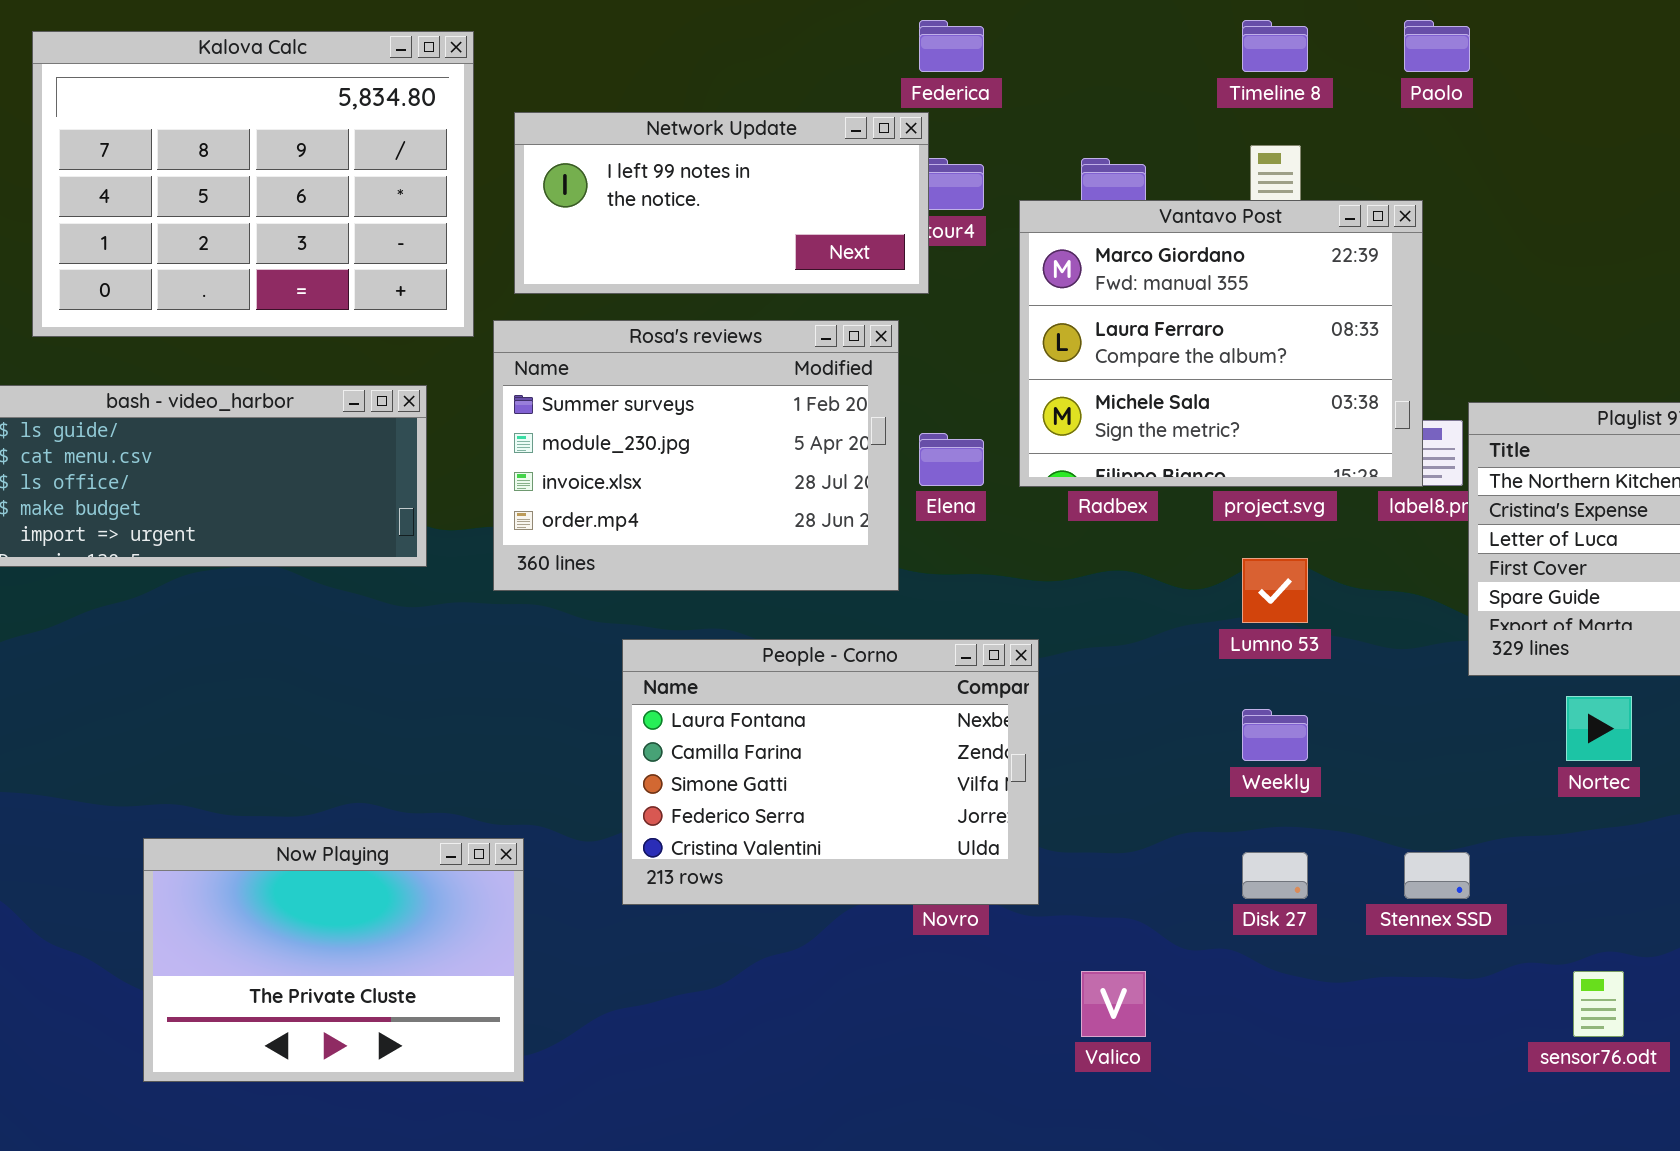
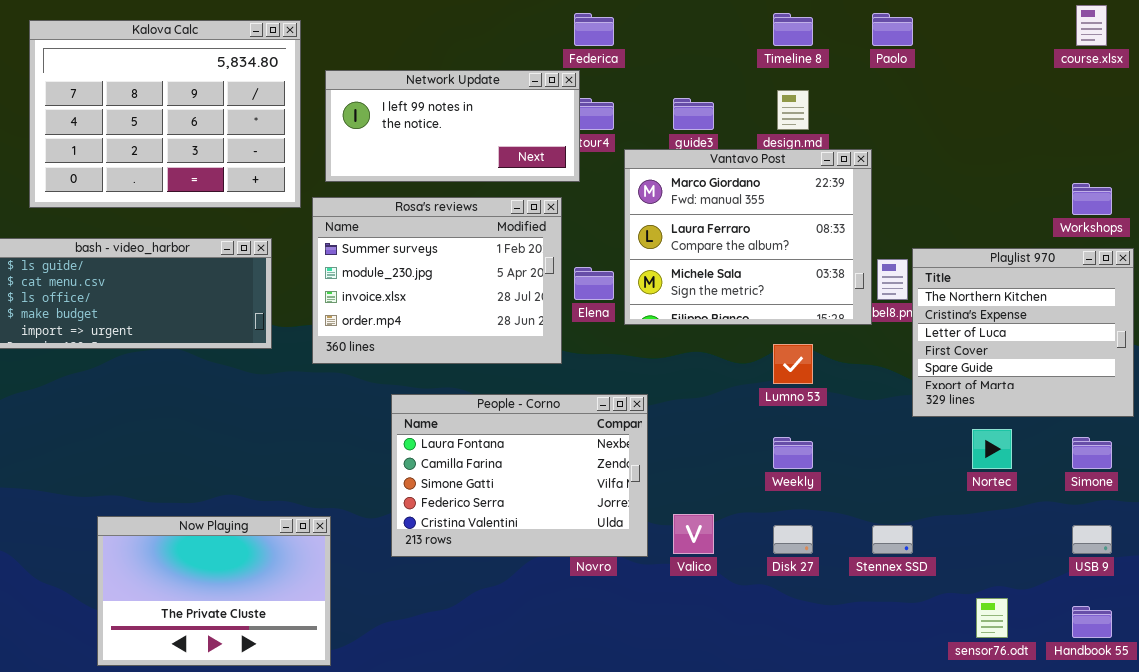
Vantavo Post: [1019,200,1423,487] -> [624,149,872,325], moved
Valico: [1081,971,1146,1037] -> [673,514,714,554], moved

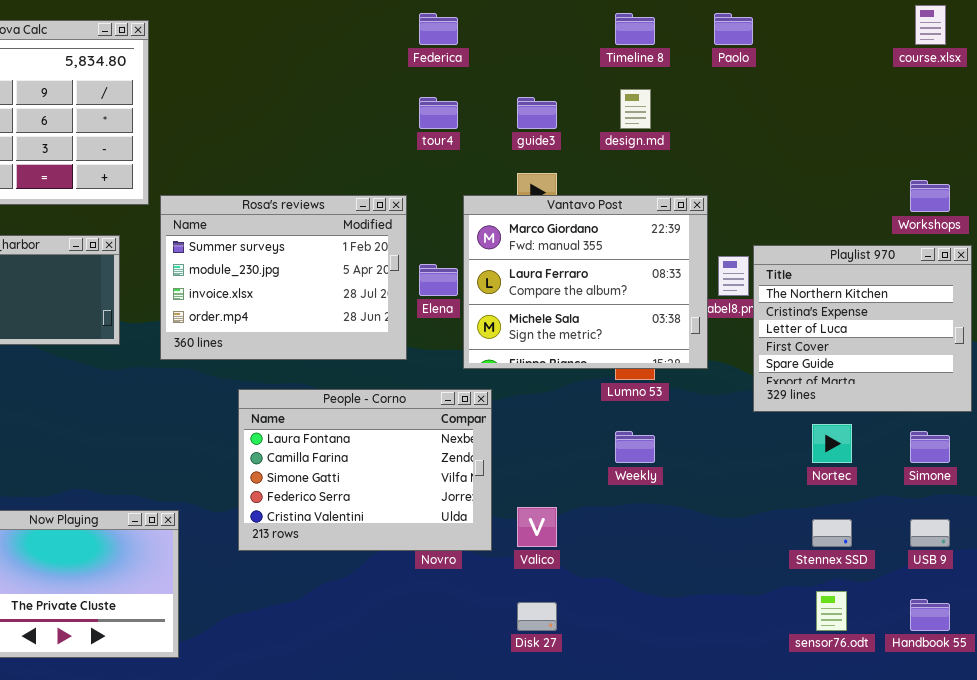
Network Update: [325,70,580,182] -> none, closed
Vantavo Post: [624,149,872,325] -> [463,195,708,369], moved
Disk 27: [773,525,813,554] -> [517,602,557,631], moved
Stennex SSD: [872,525,913,554] -> [812,519,852,547], moved

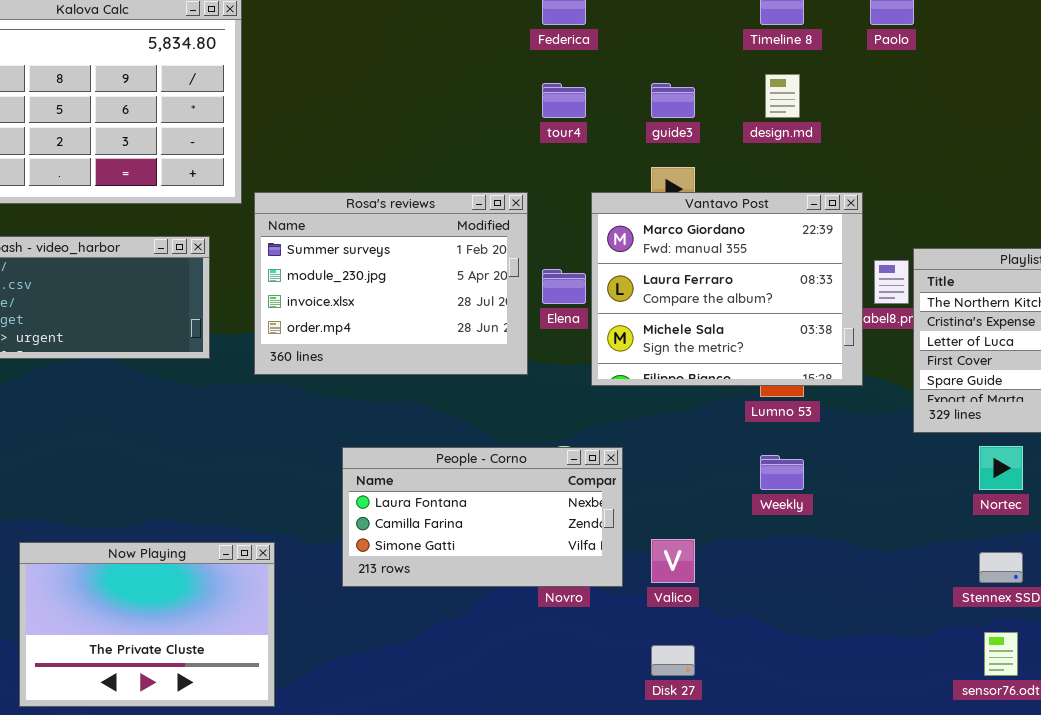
People - Corno: [238,389,492,551] -> [342,447,623,587], resized

